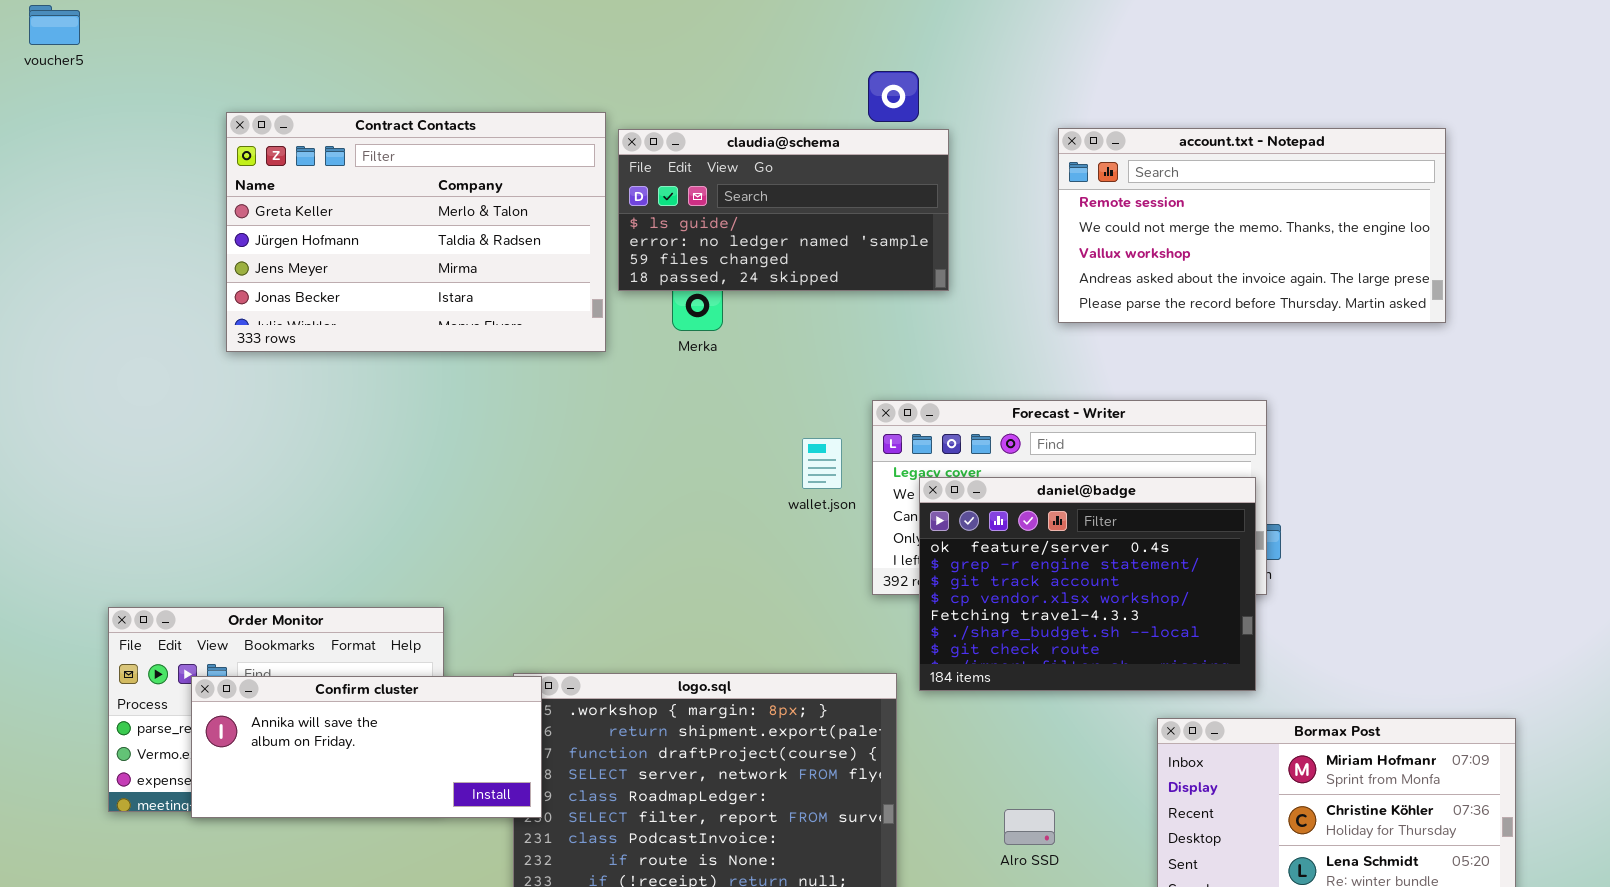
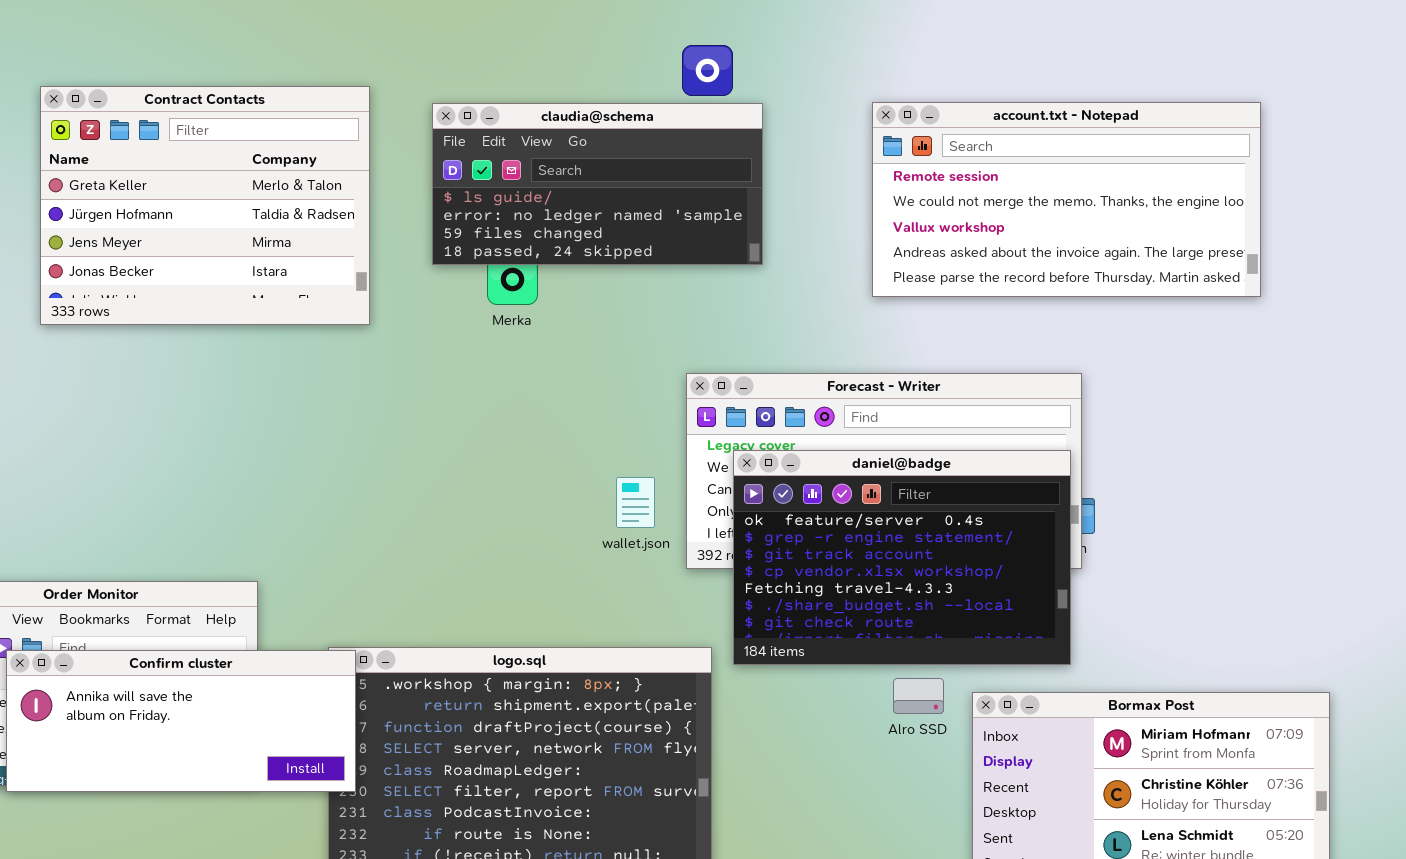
Contract Contacts: [226,112,606,352] -> [40,86,370,325], resized
wallet.json: [802,438,842,489] -> [616,477,655,528], moved
Alro SSD: [1004,809,1055,845] -> [893,678,944,714], moved

